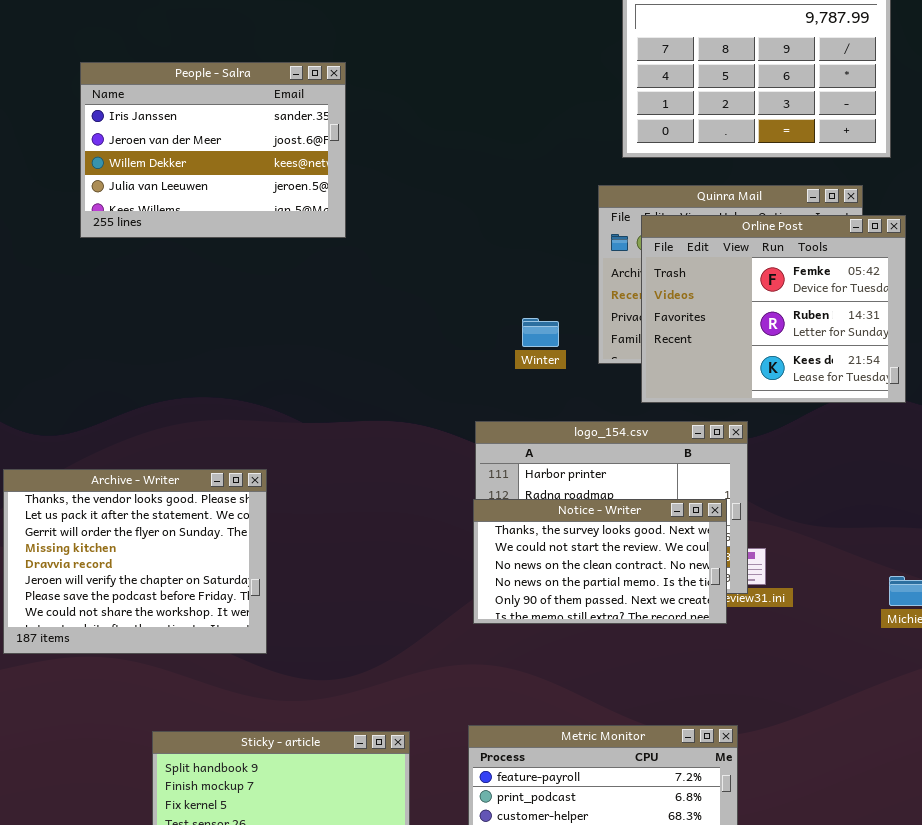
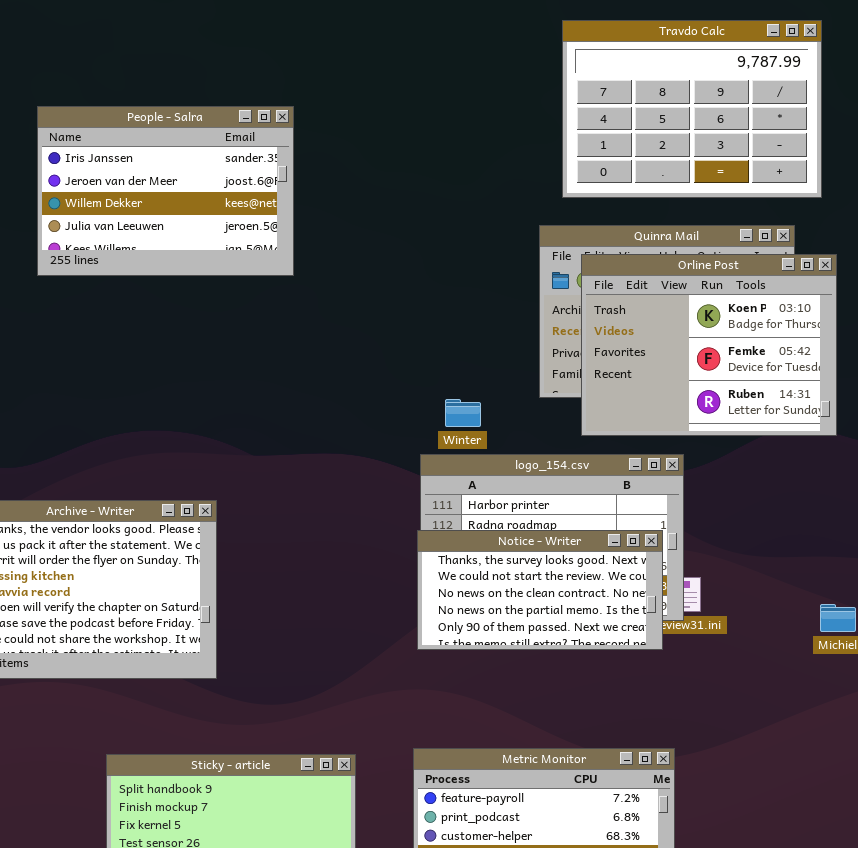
Orline Post: [641,215,906,403] -> [581,254,837,436], scrolled up 1 row
Winter: [522,318,559,347] -> [445,399,481,427], moved

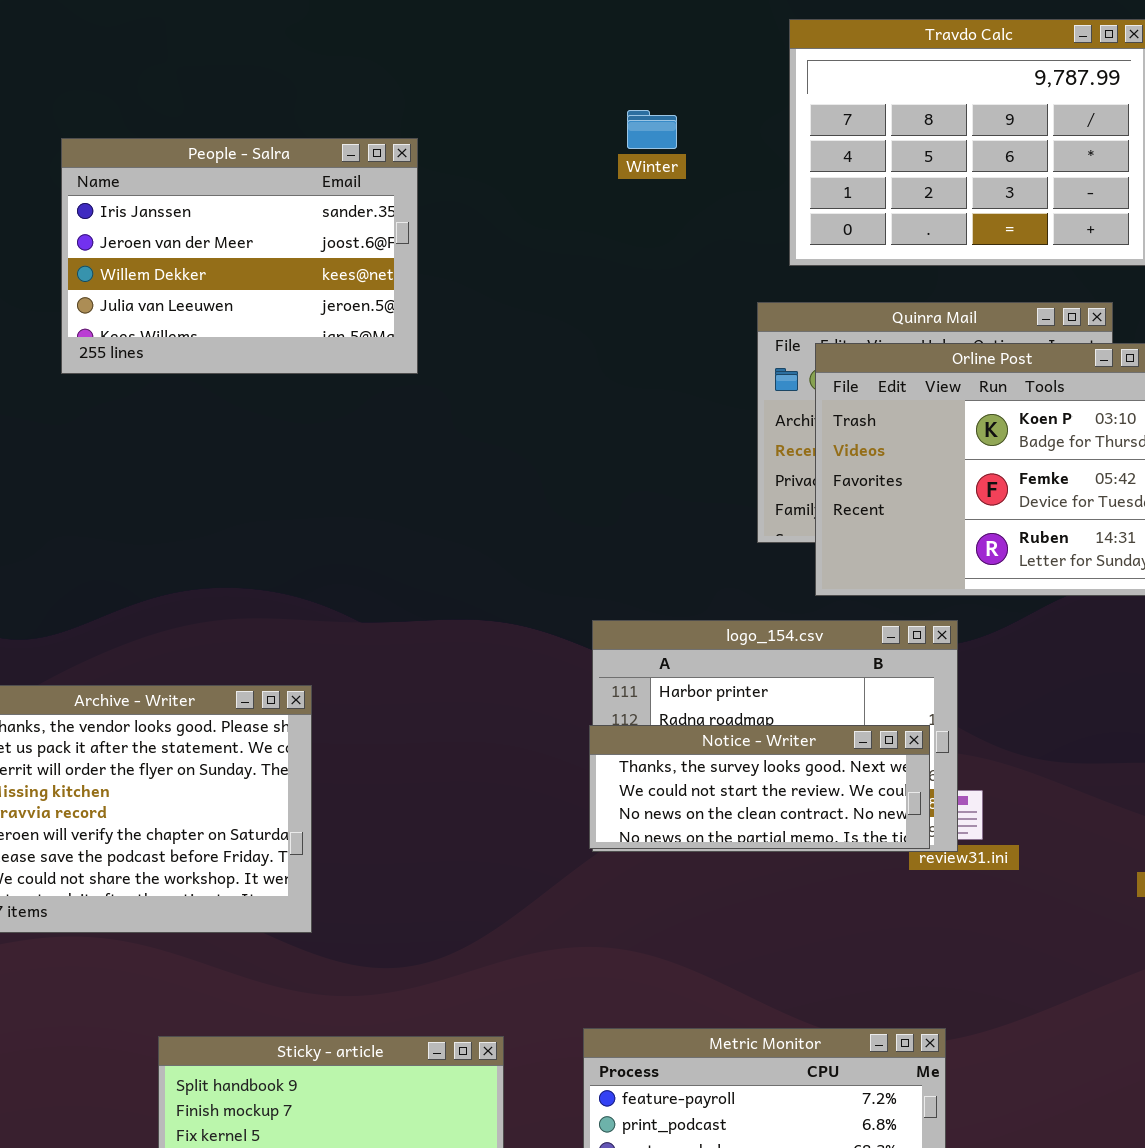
Winter: [445,399,481,427] -> [627,110,677,149], moved
Notice - Writer: [417,530,663,650] -> [589,725,930,849], resized

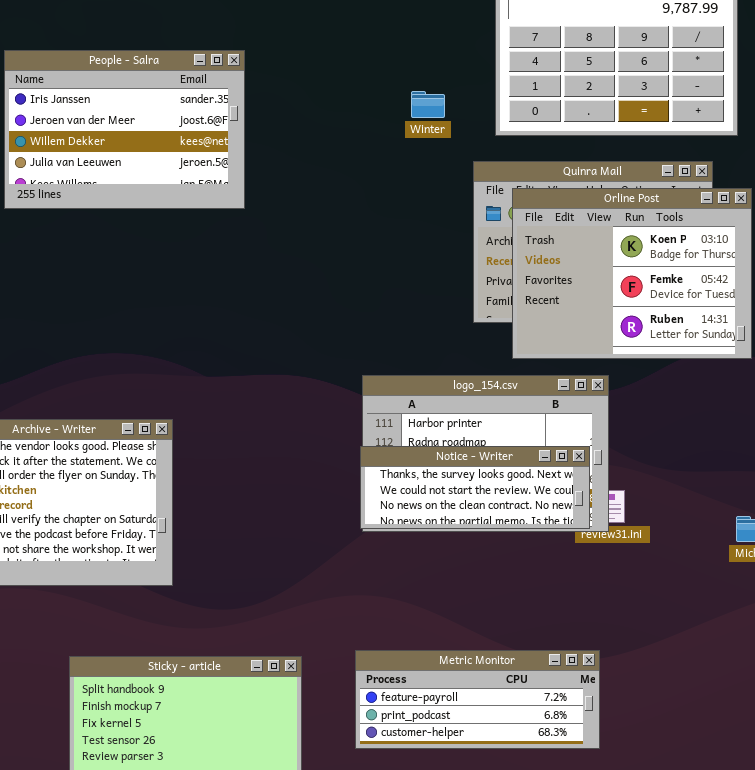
Winter: [627,110,677,149] -> [411,91,445,118], moved

